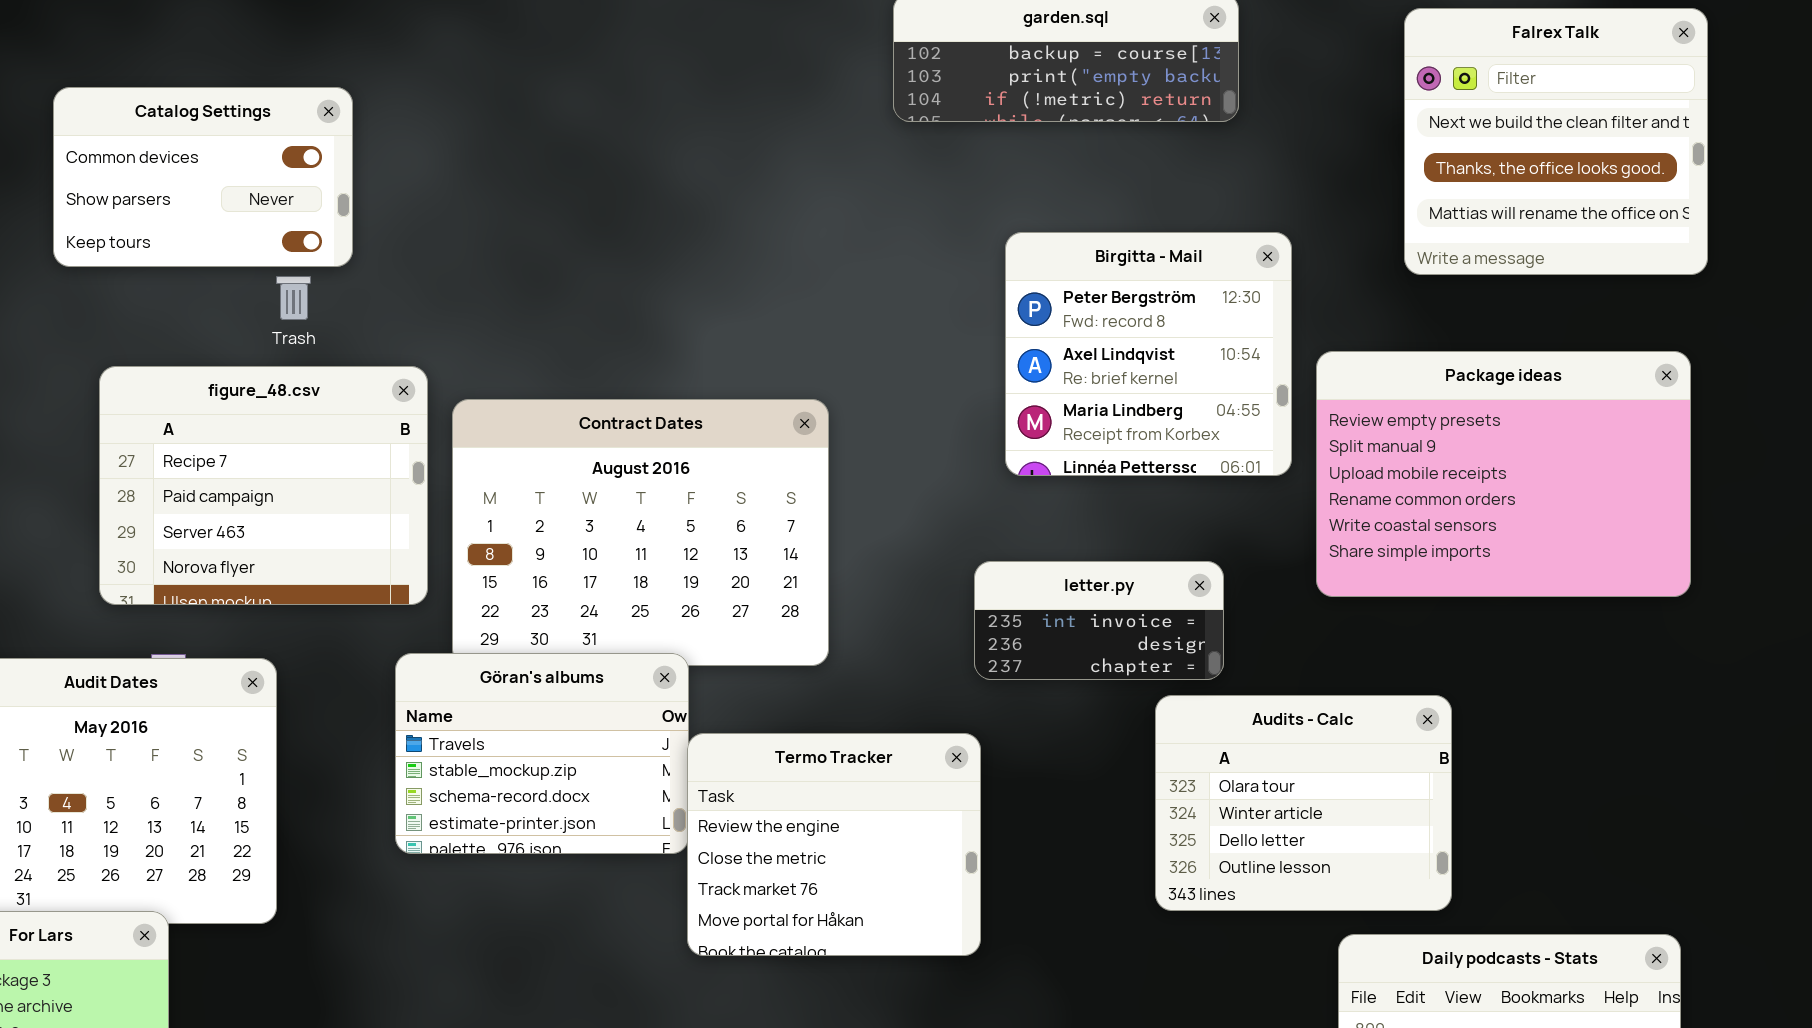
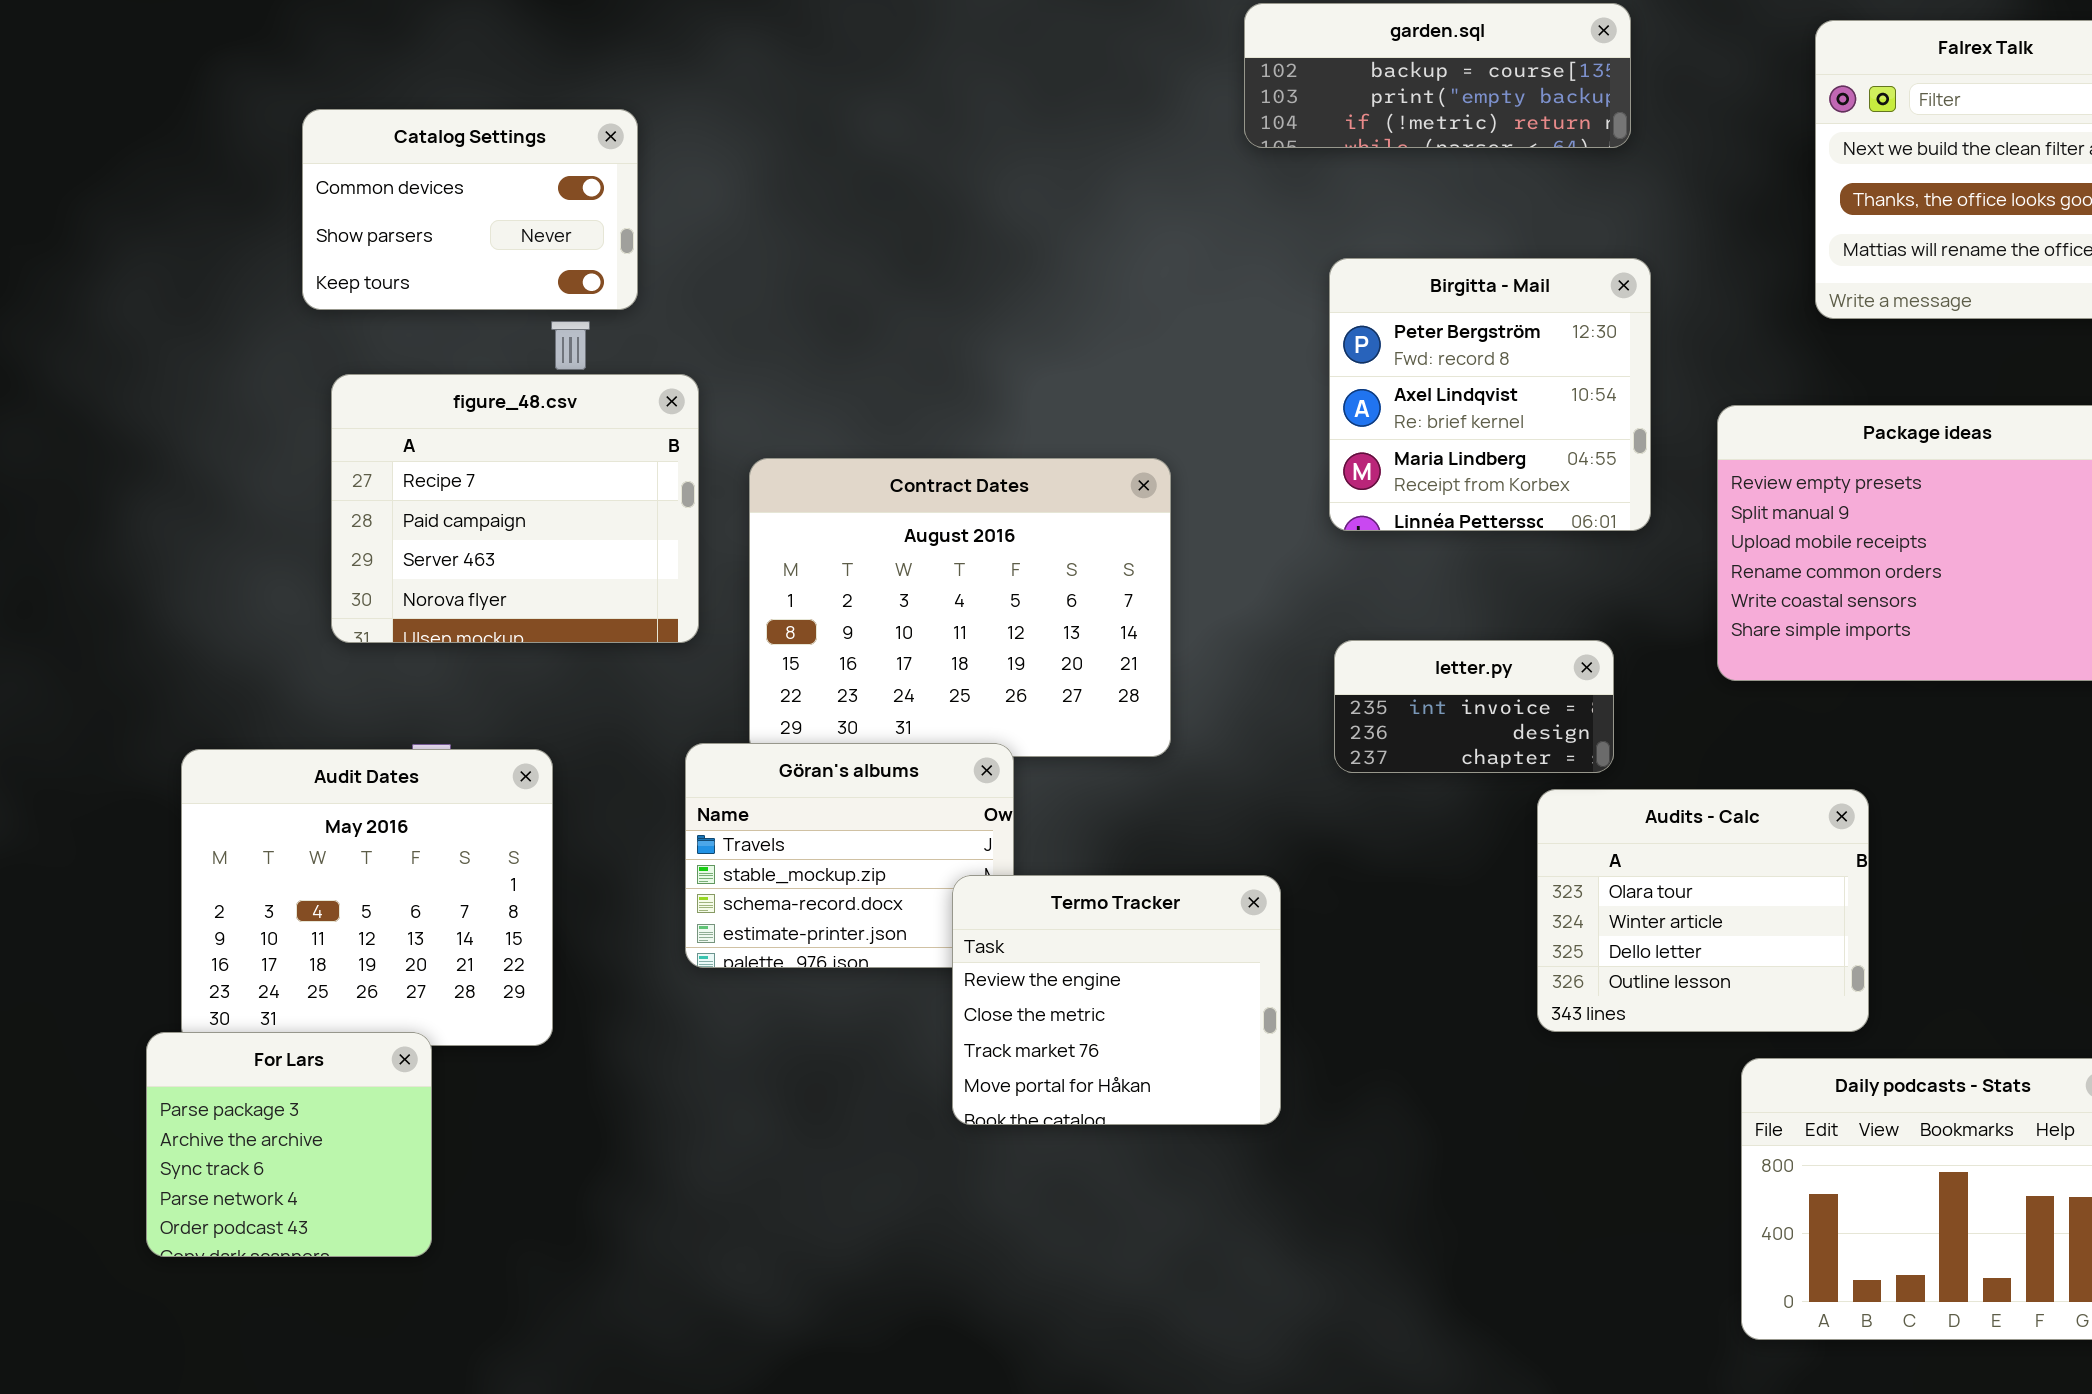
Birgitta - Mail: [1005,232,1292,476] -> [1329,258,1651,531], moved
figure_48.csv: [99,366,428,605] -> [331,374,699,643], moved
Termo Tracker: [687,733,981,956] -> [952,875,1281,1125], moved

